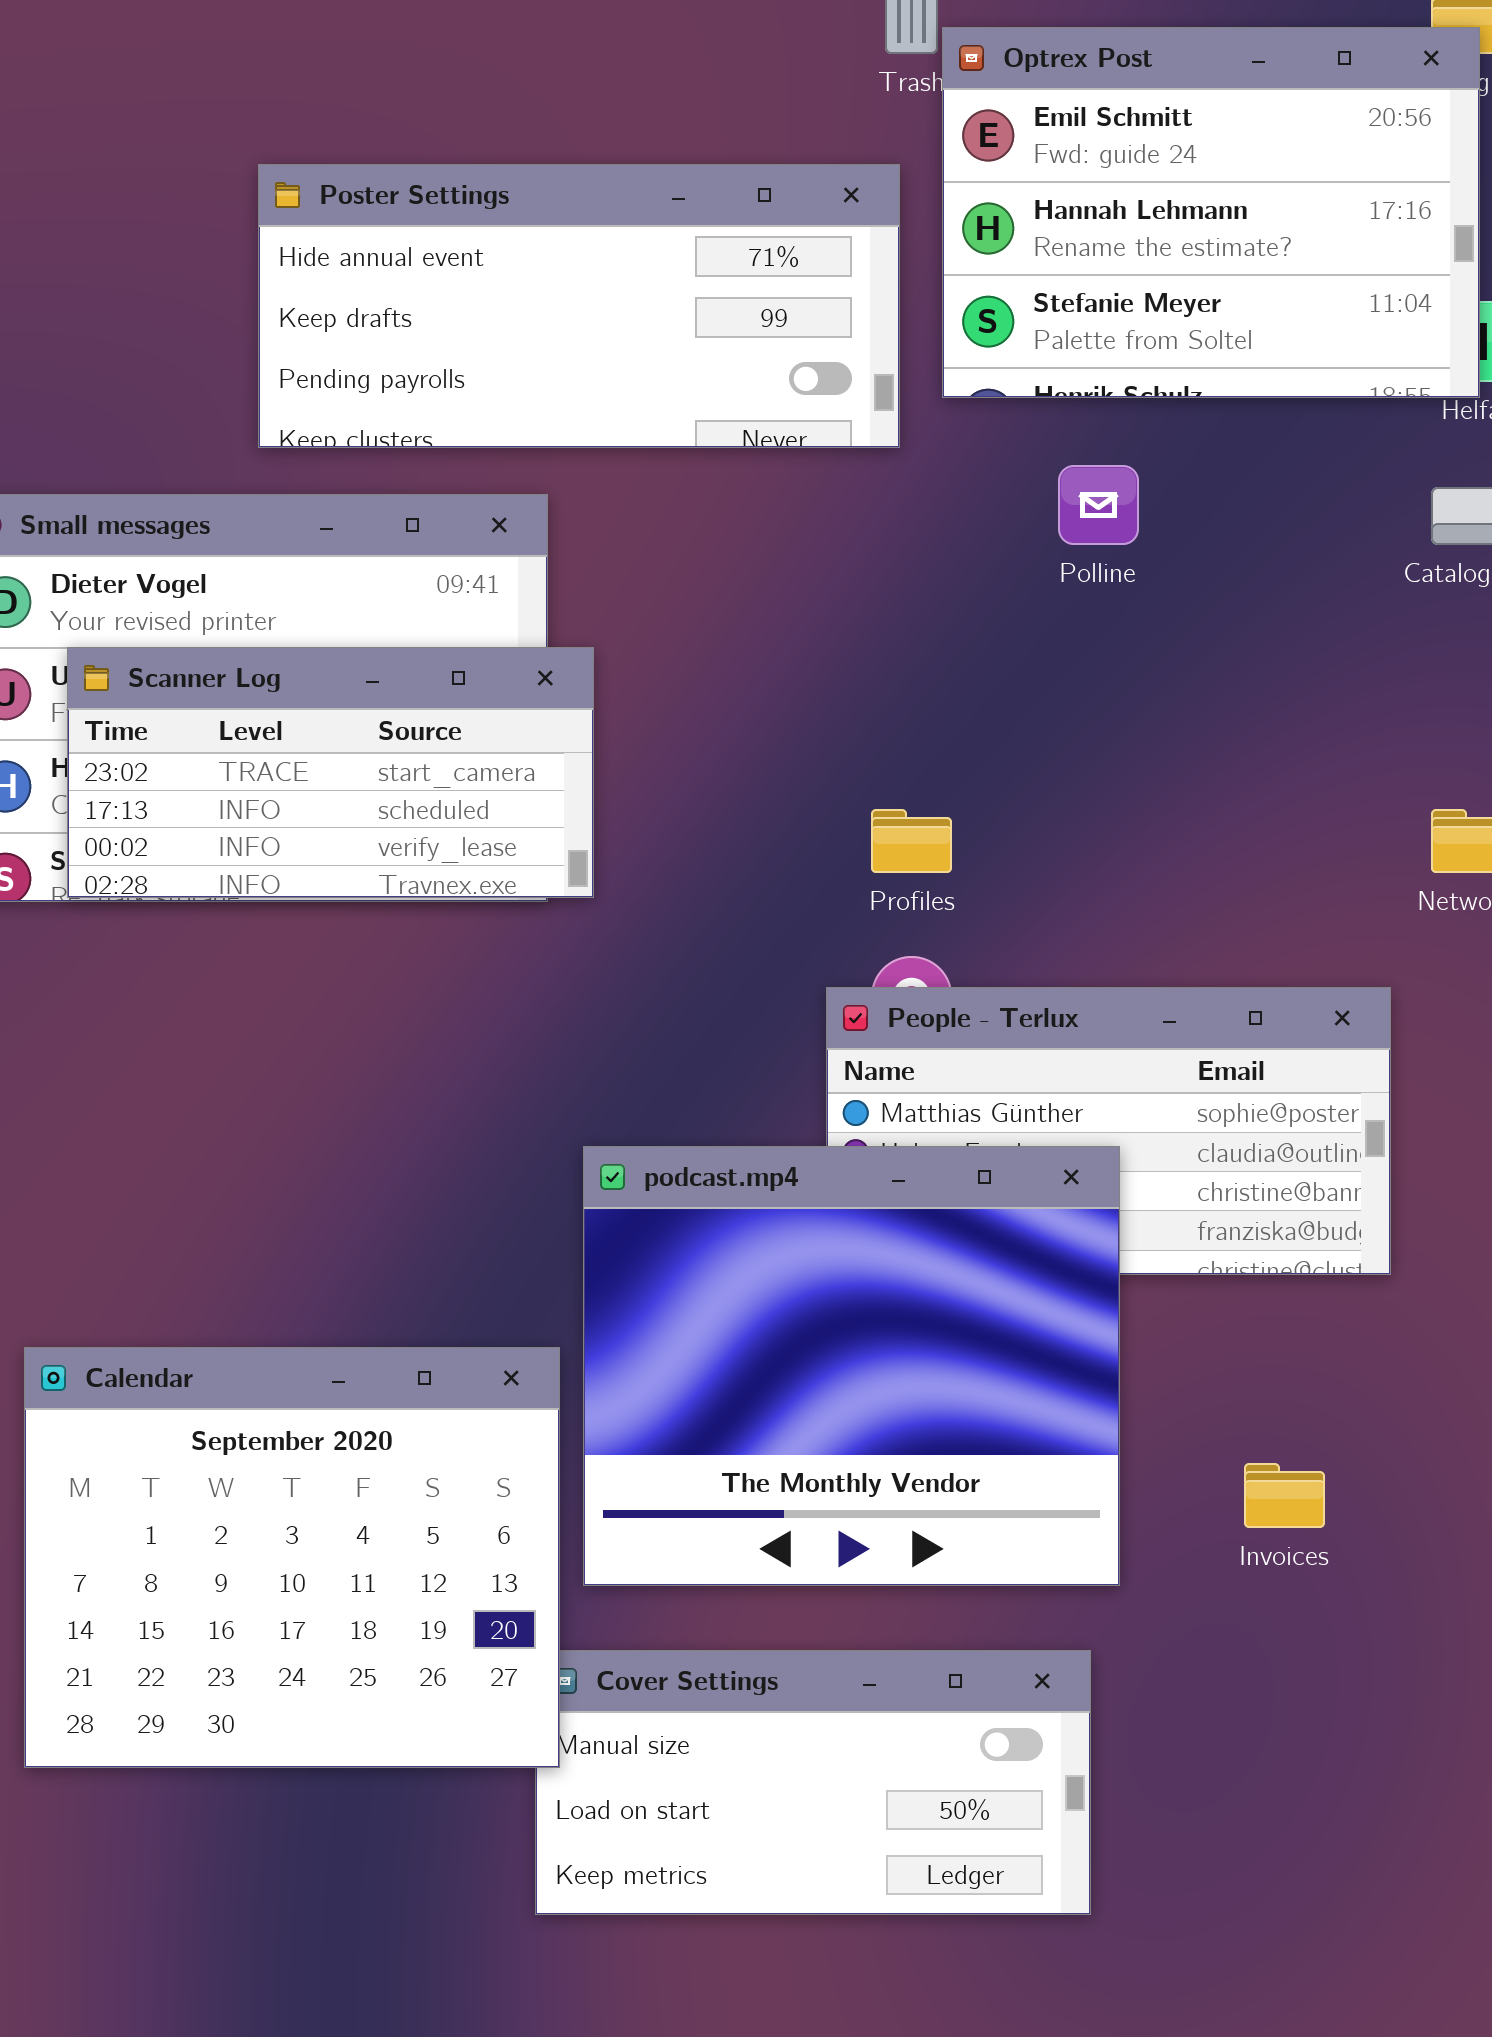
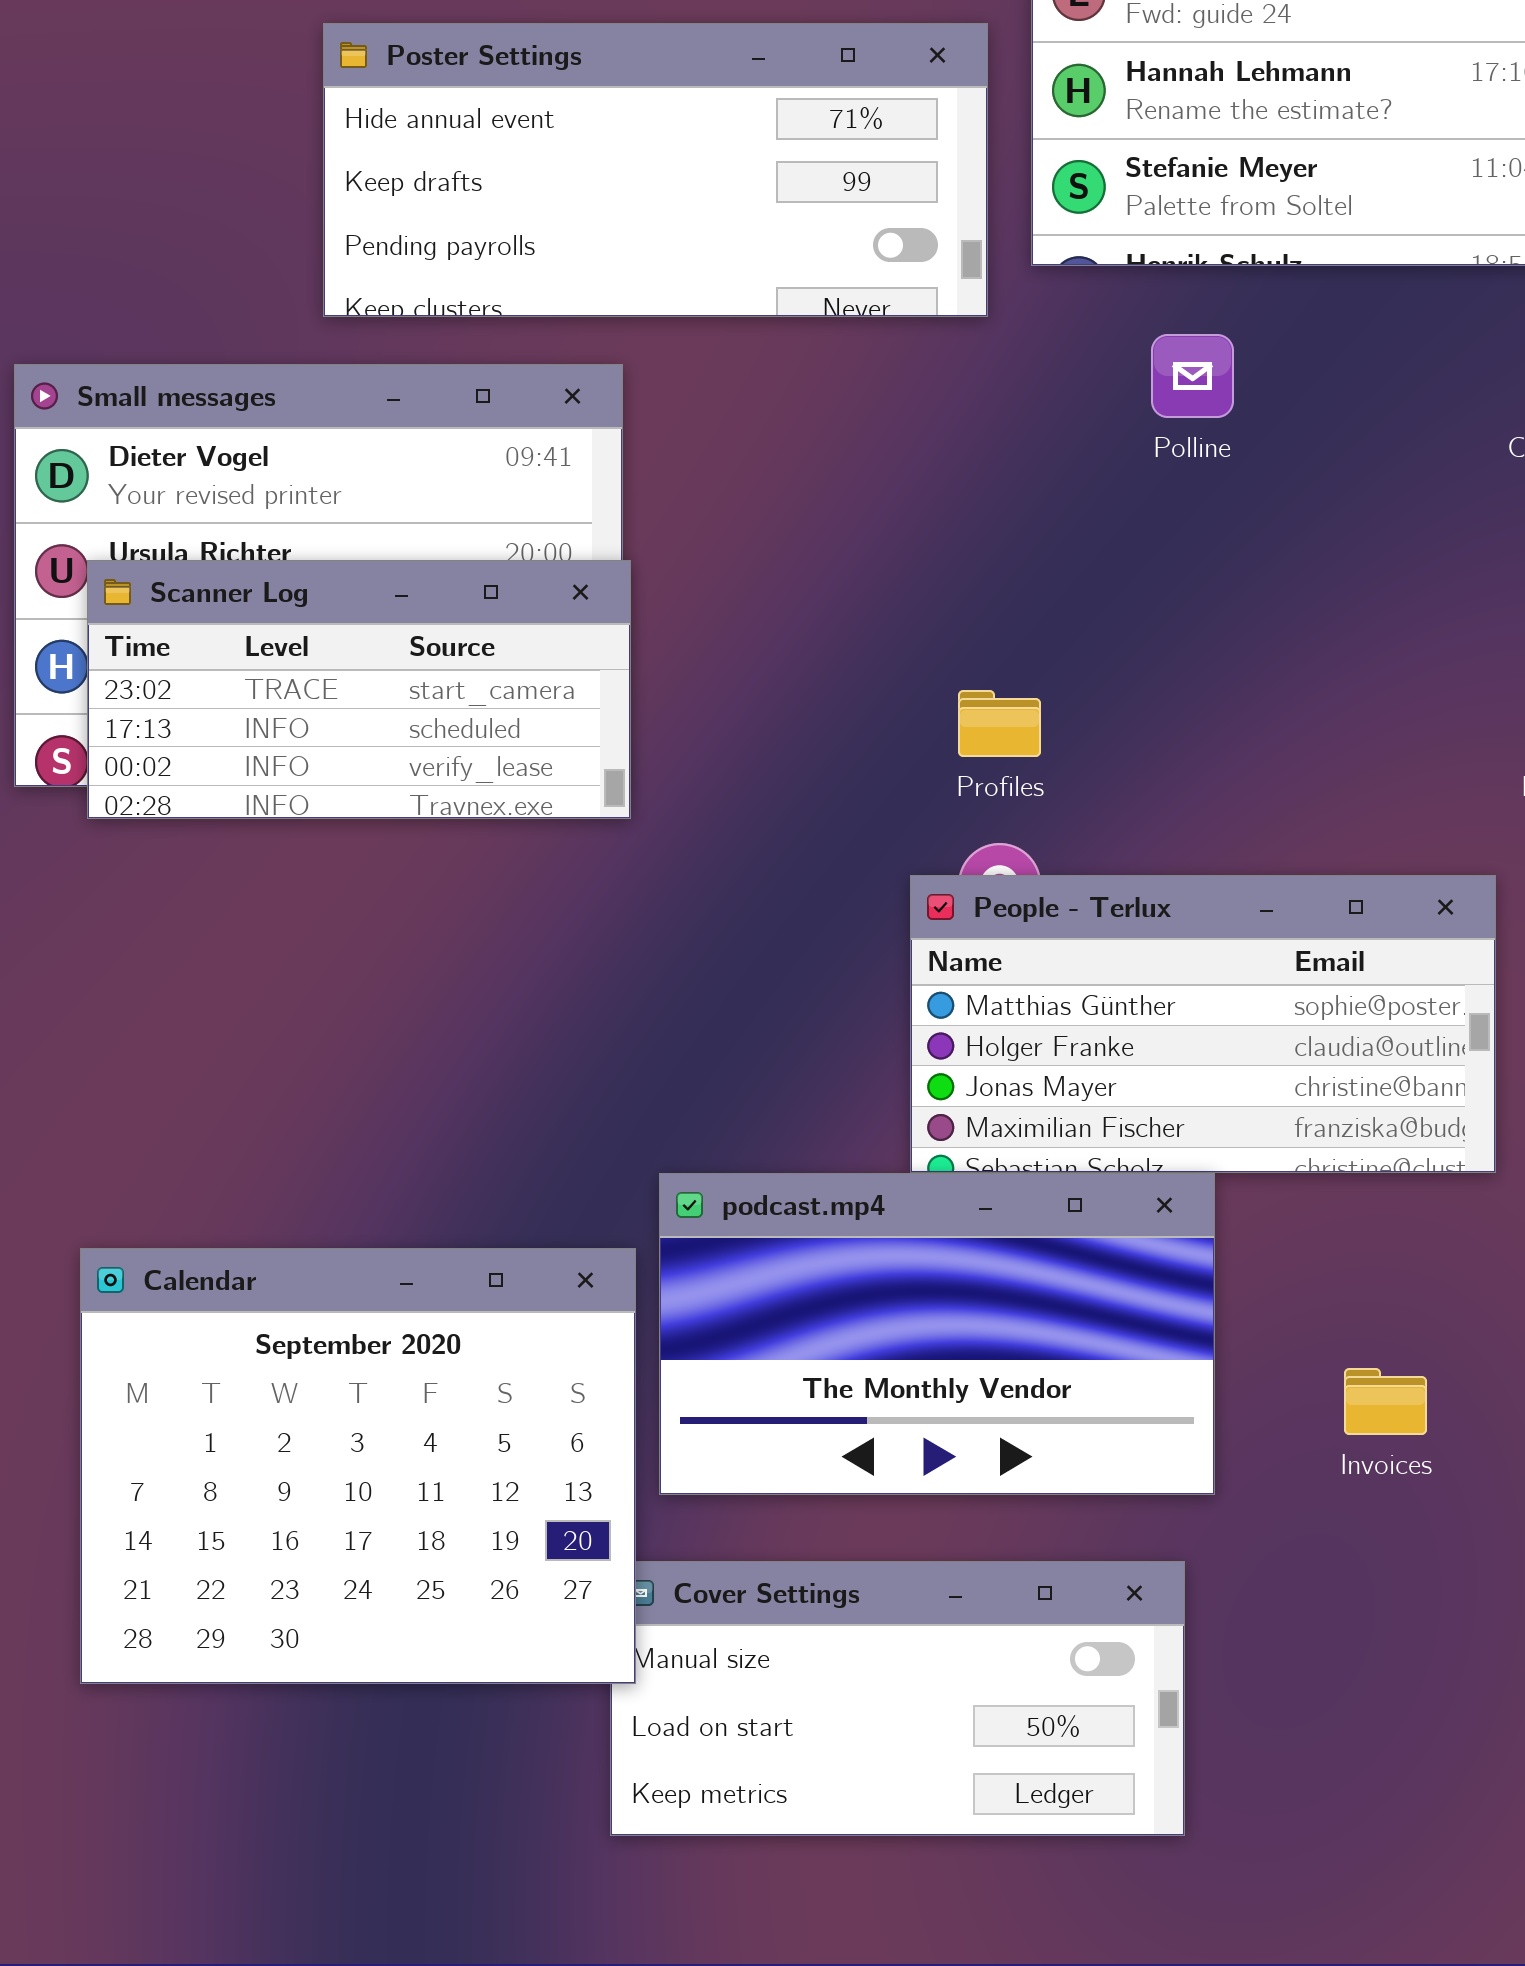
Scanner Log: [67,647,594,898] -> [87,560,631,819], moved
podcast.mp4: [583,1146,1120,1586] -> [659,1173,1215,1495], resized

